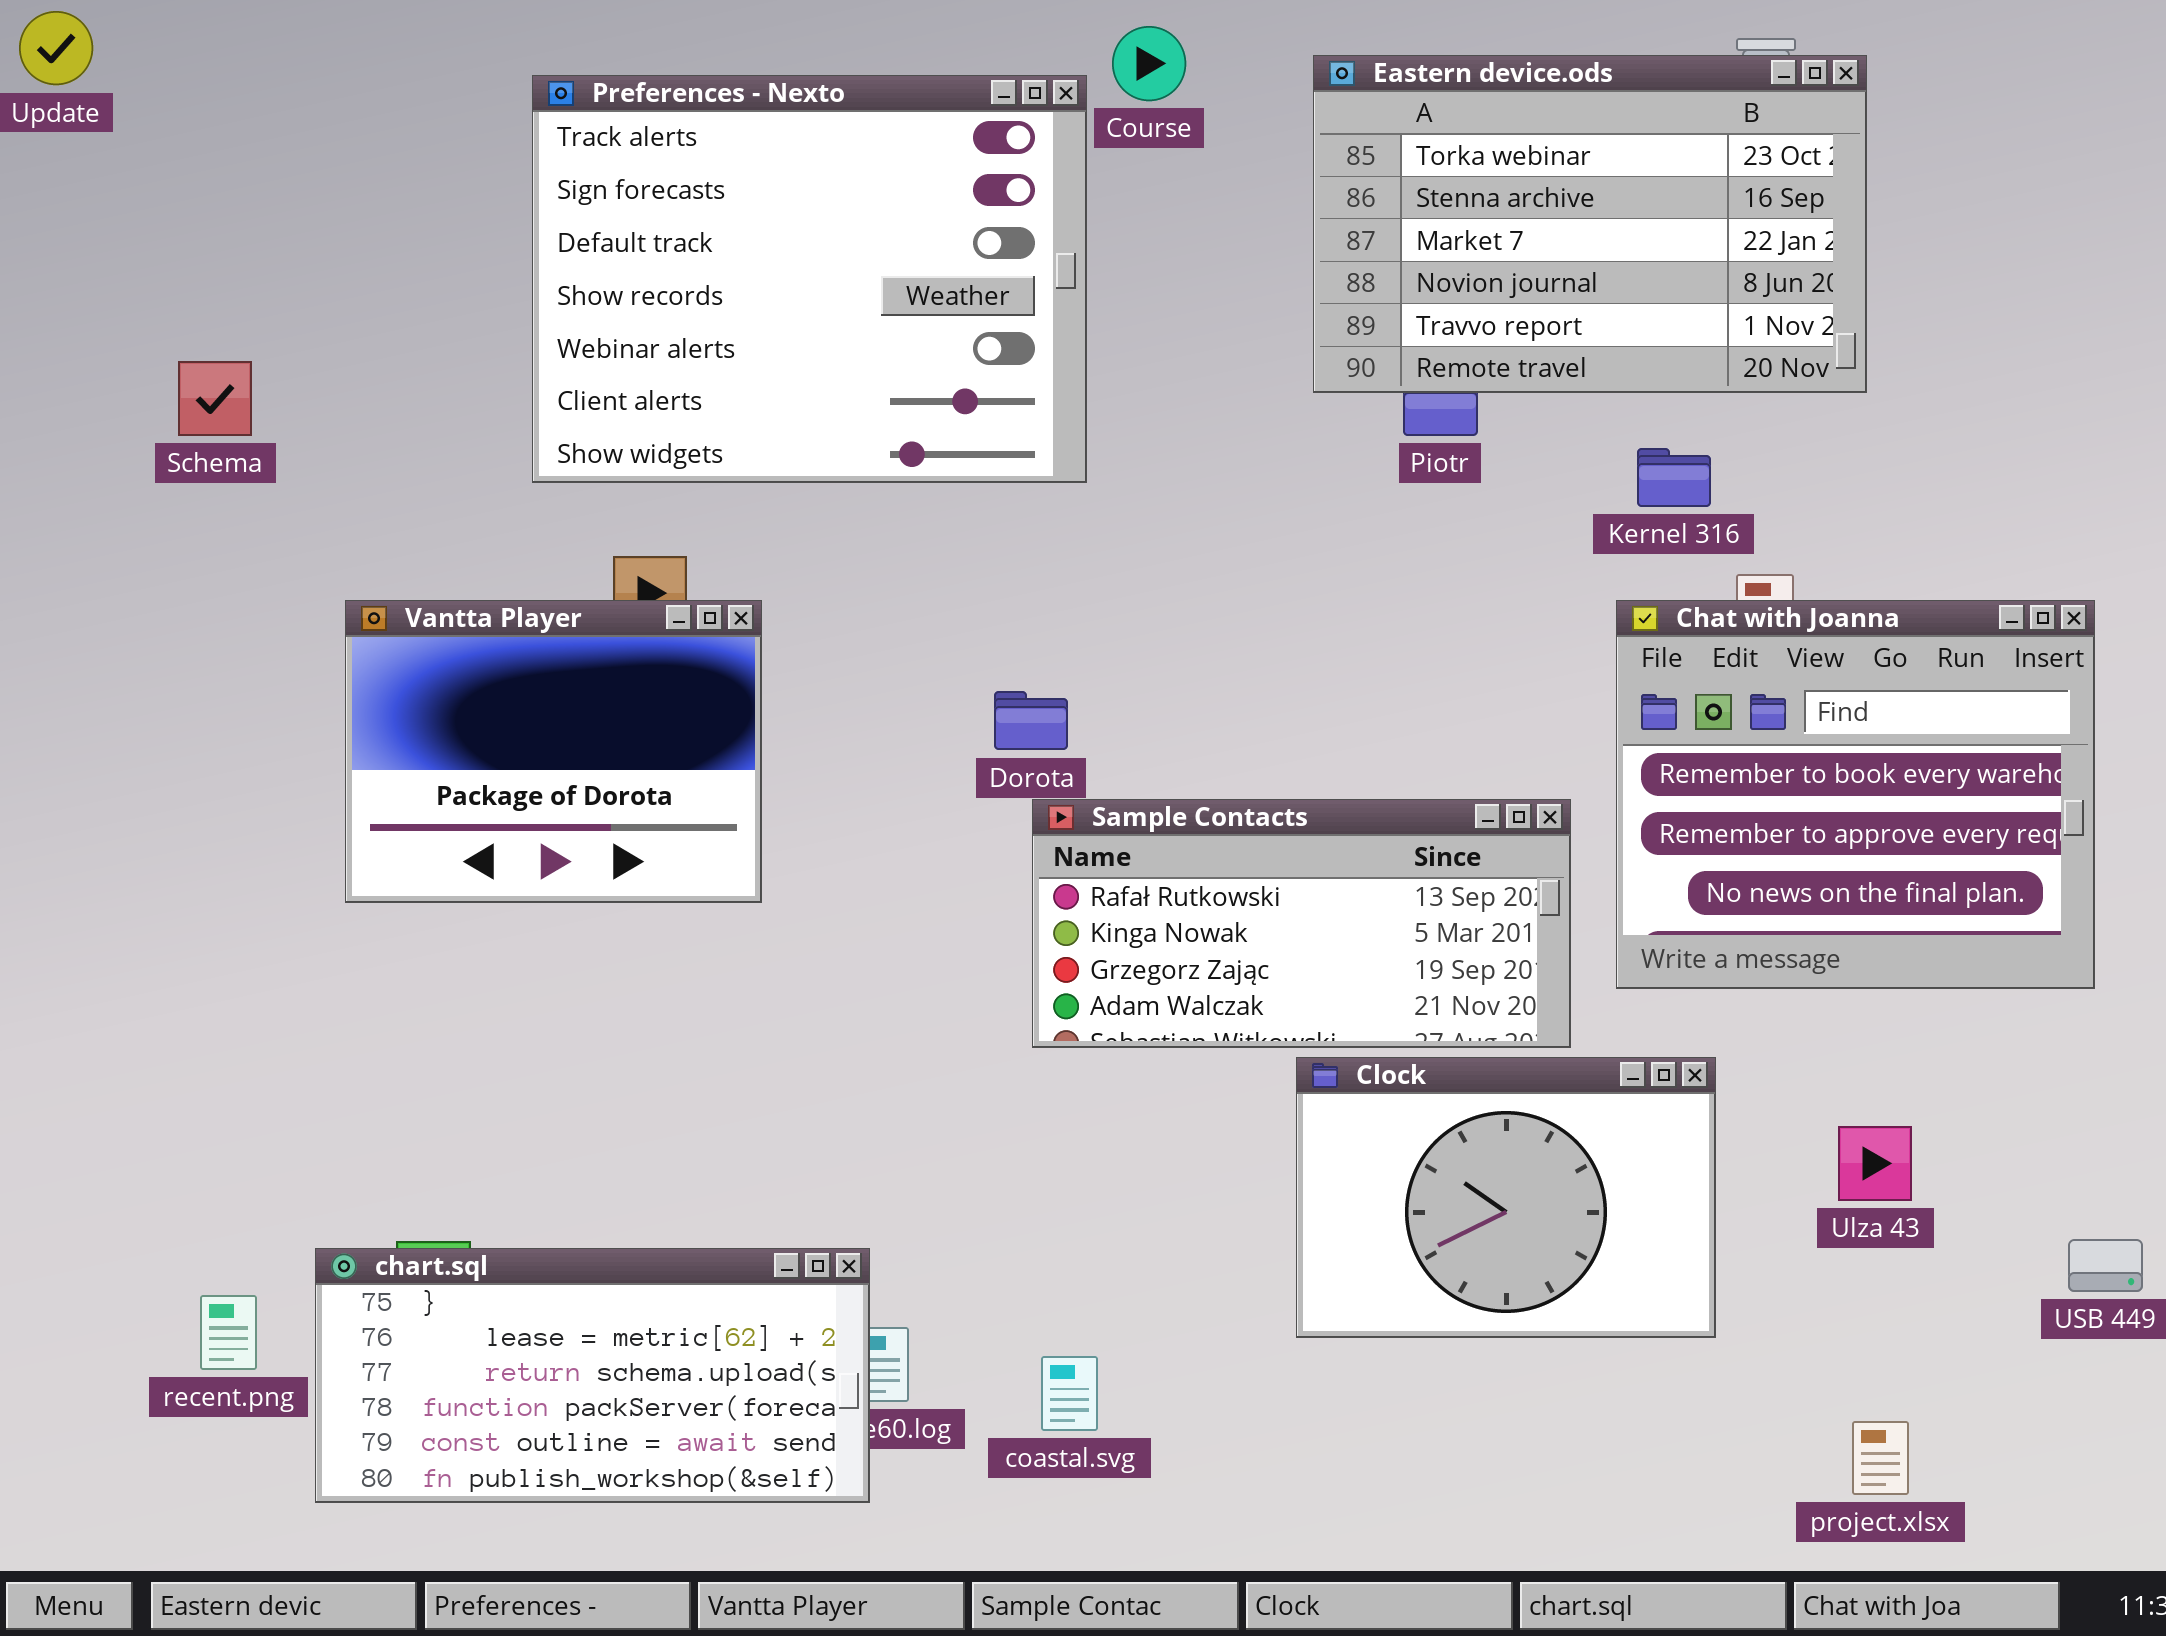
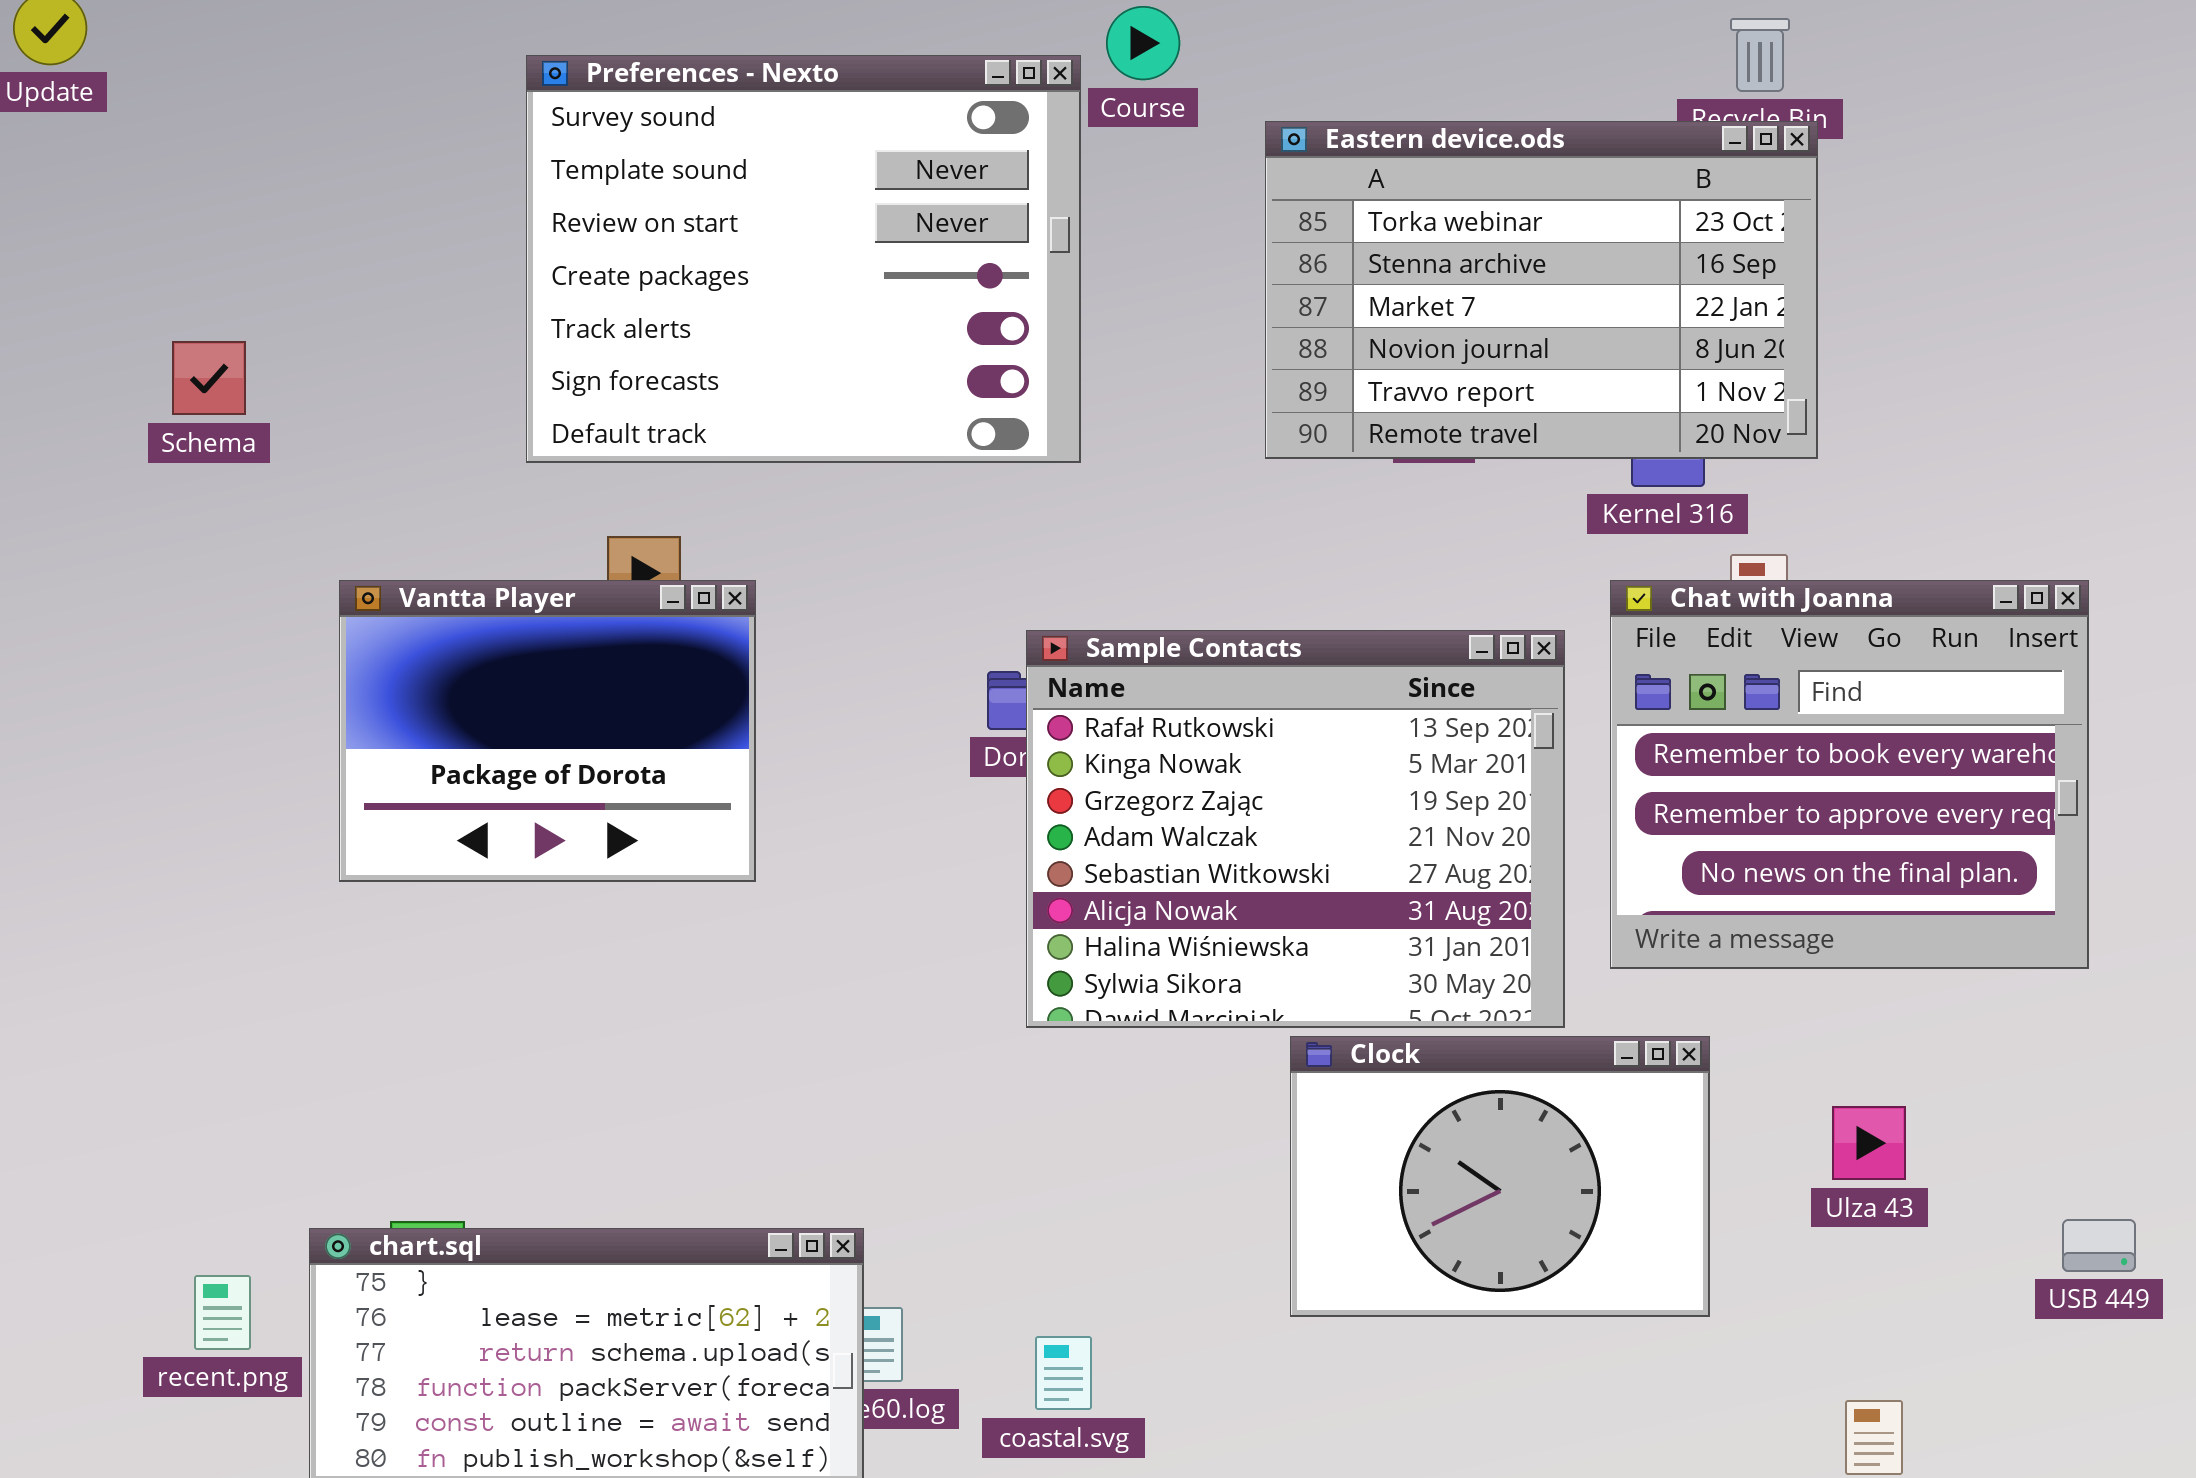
Eastern device.ods: [1313,55,1867,393] -> [1265,121,1818,459], moved
Preferences - Nexto: [532,75,1087,483] -> [526,55,1081,463], scrolled up 4 rows
Sample Contacts: [1032,799,1571,1048] -> [1026,630,1565,1028], resized

